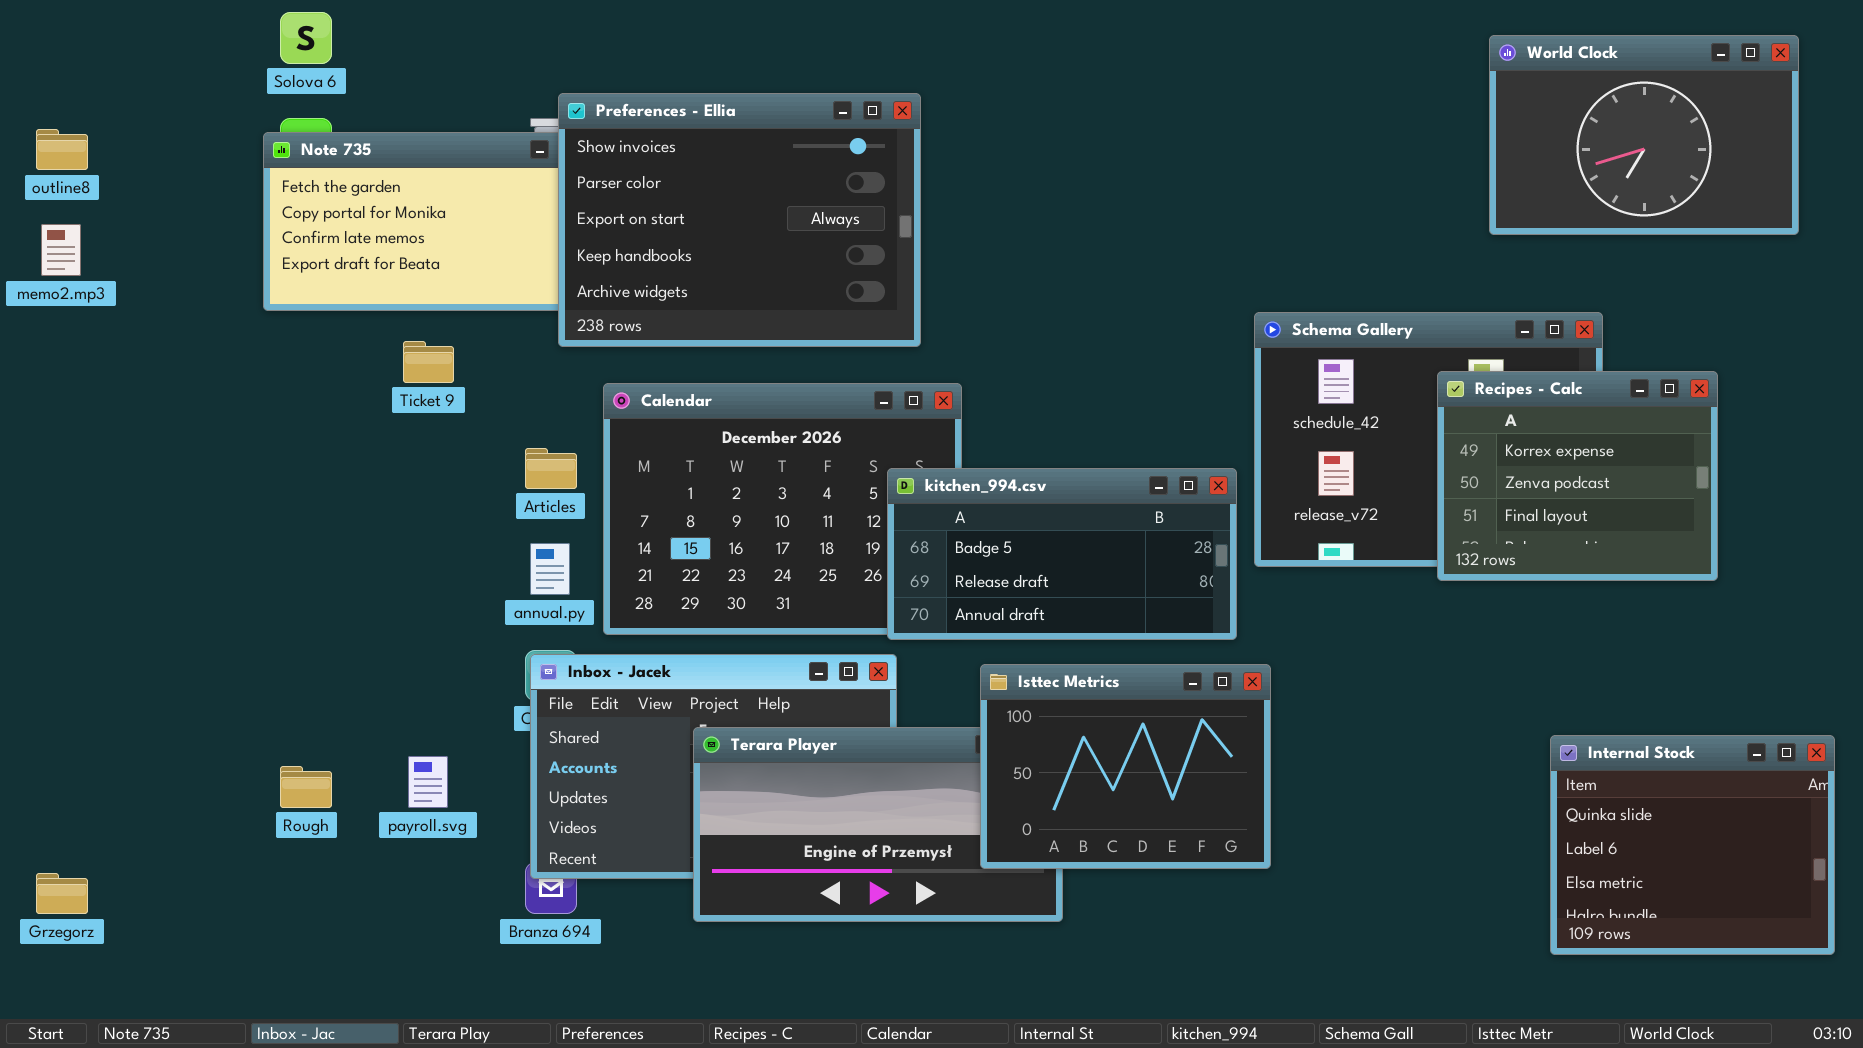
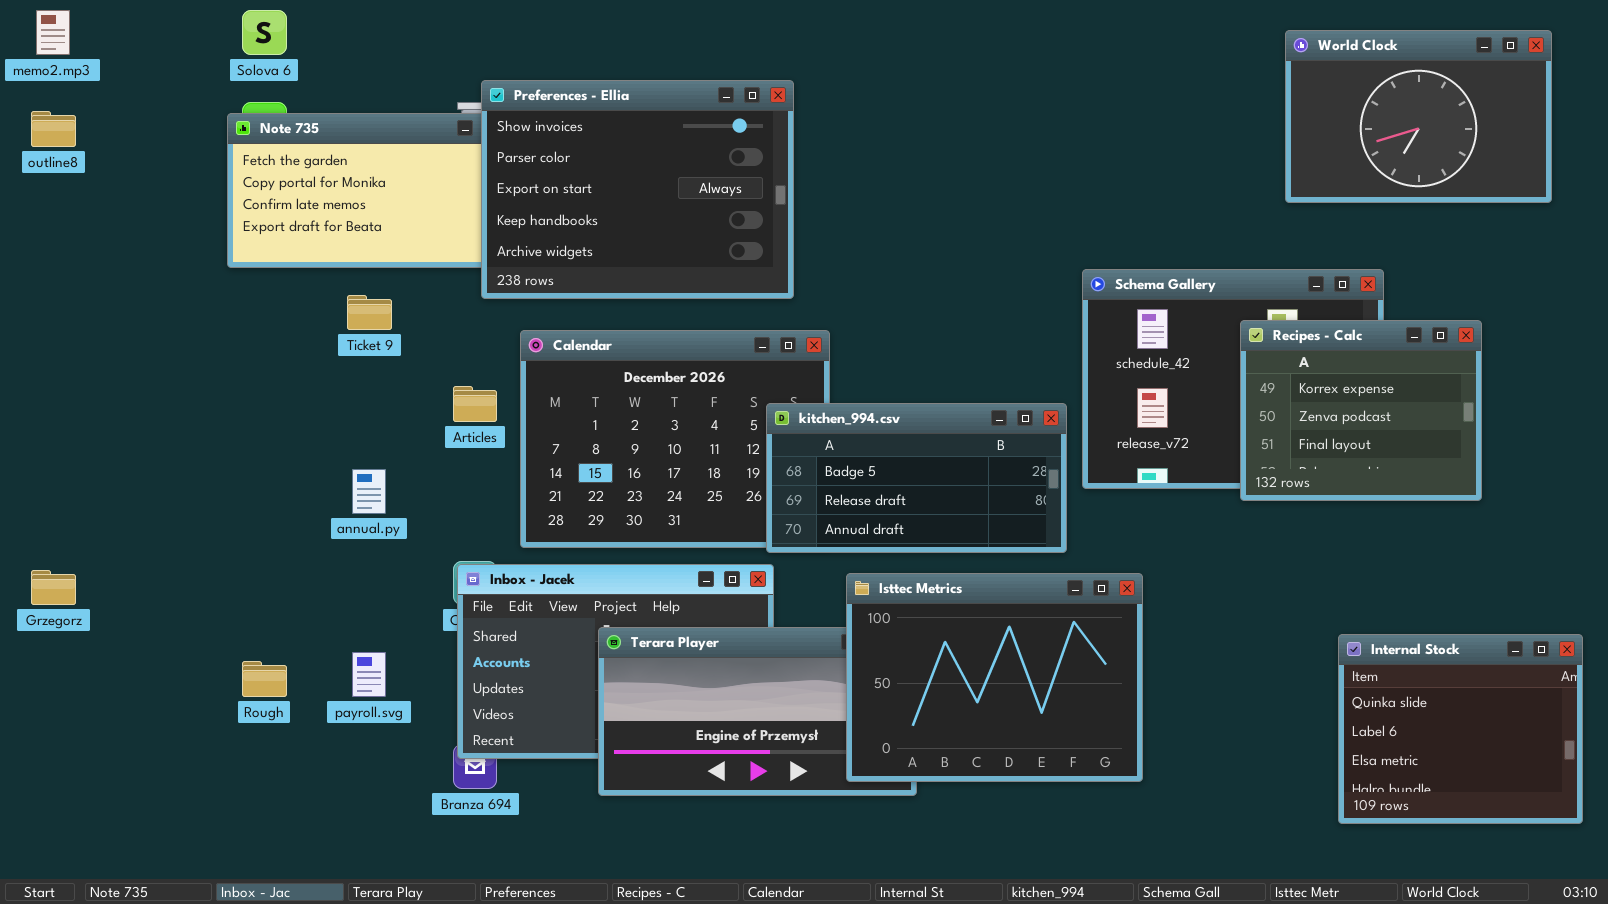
memo2.mp3: [41,224,81,276] -> [36,10,70,55], moved
annual.py: [530,543,570,595] -> [352,469,386,514], moved
Isttec Metrics: [980,664,1271,869] -> [846,573,1143,782], resized
Grzegorz: [36,873,88,914] -> [31,570,76,605], moved

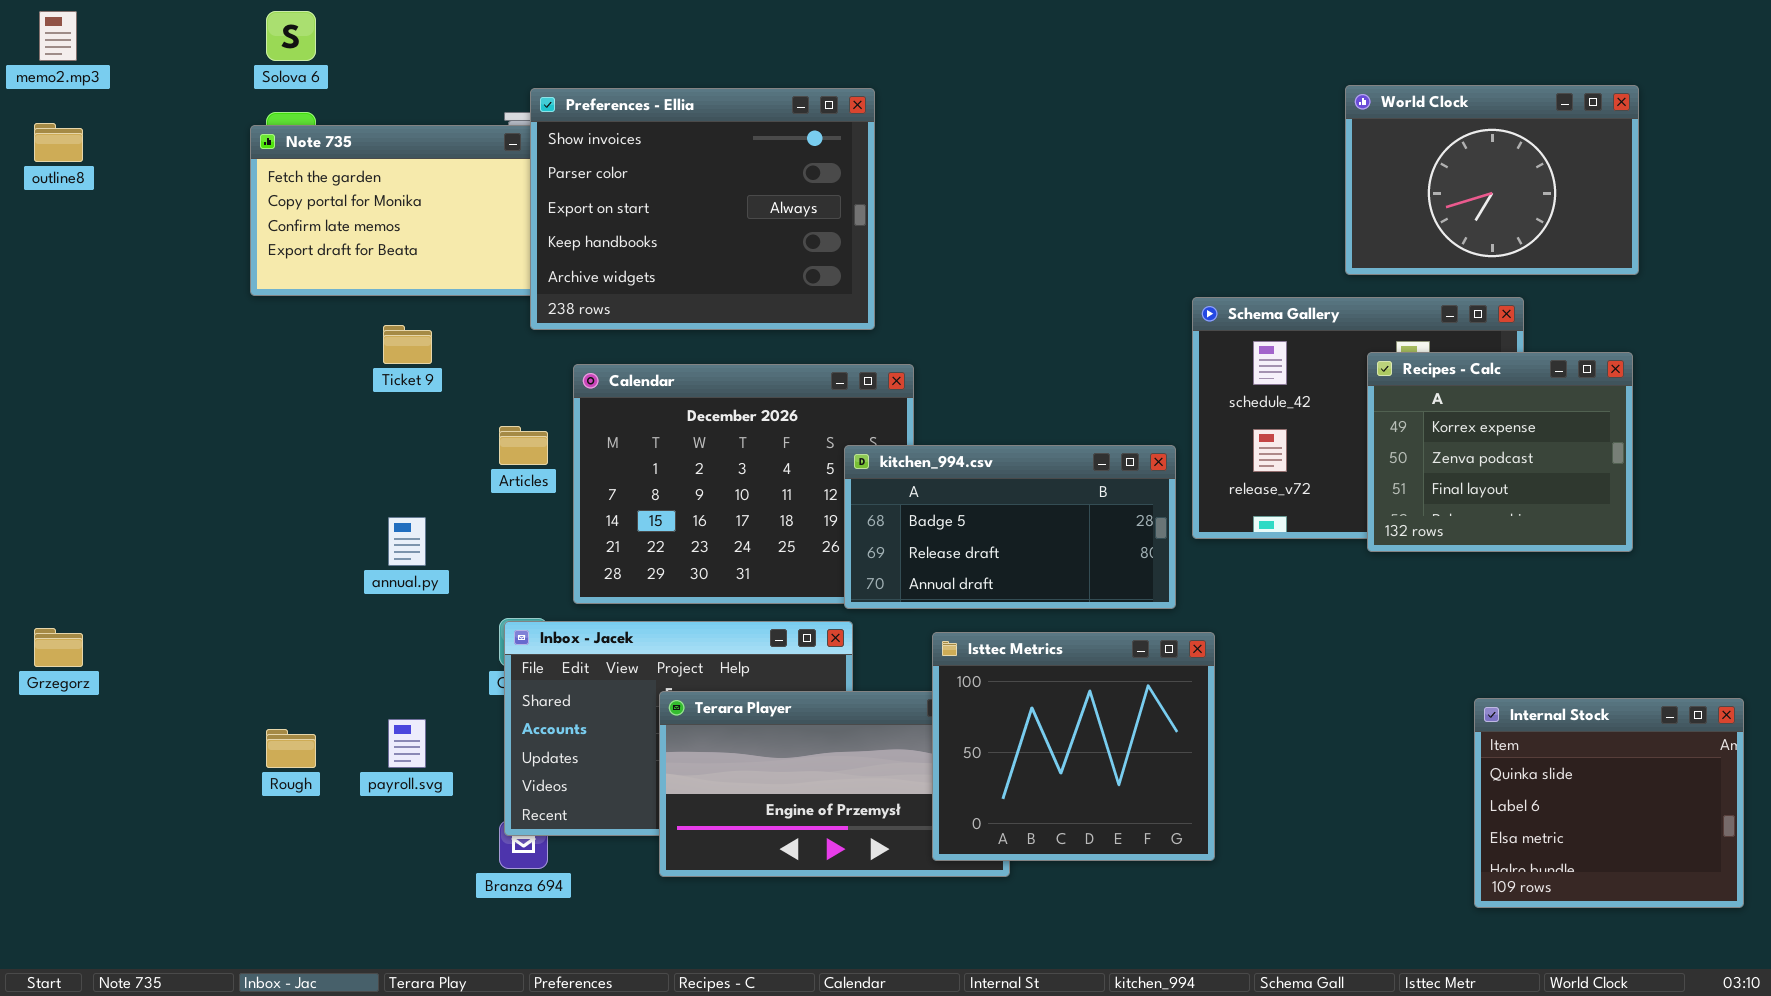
World Clock: [1285,30,1552,203] -> [1345,85,1639,275], moved
Isttec Metrics: [846,573,1143,782] -> [932,632,1215,861], resized

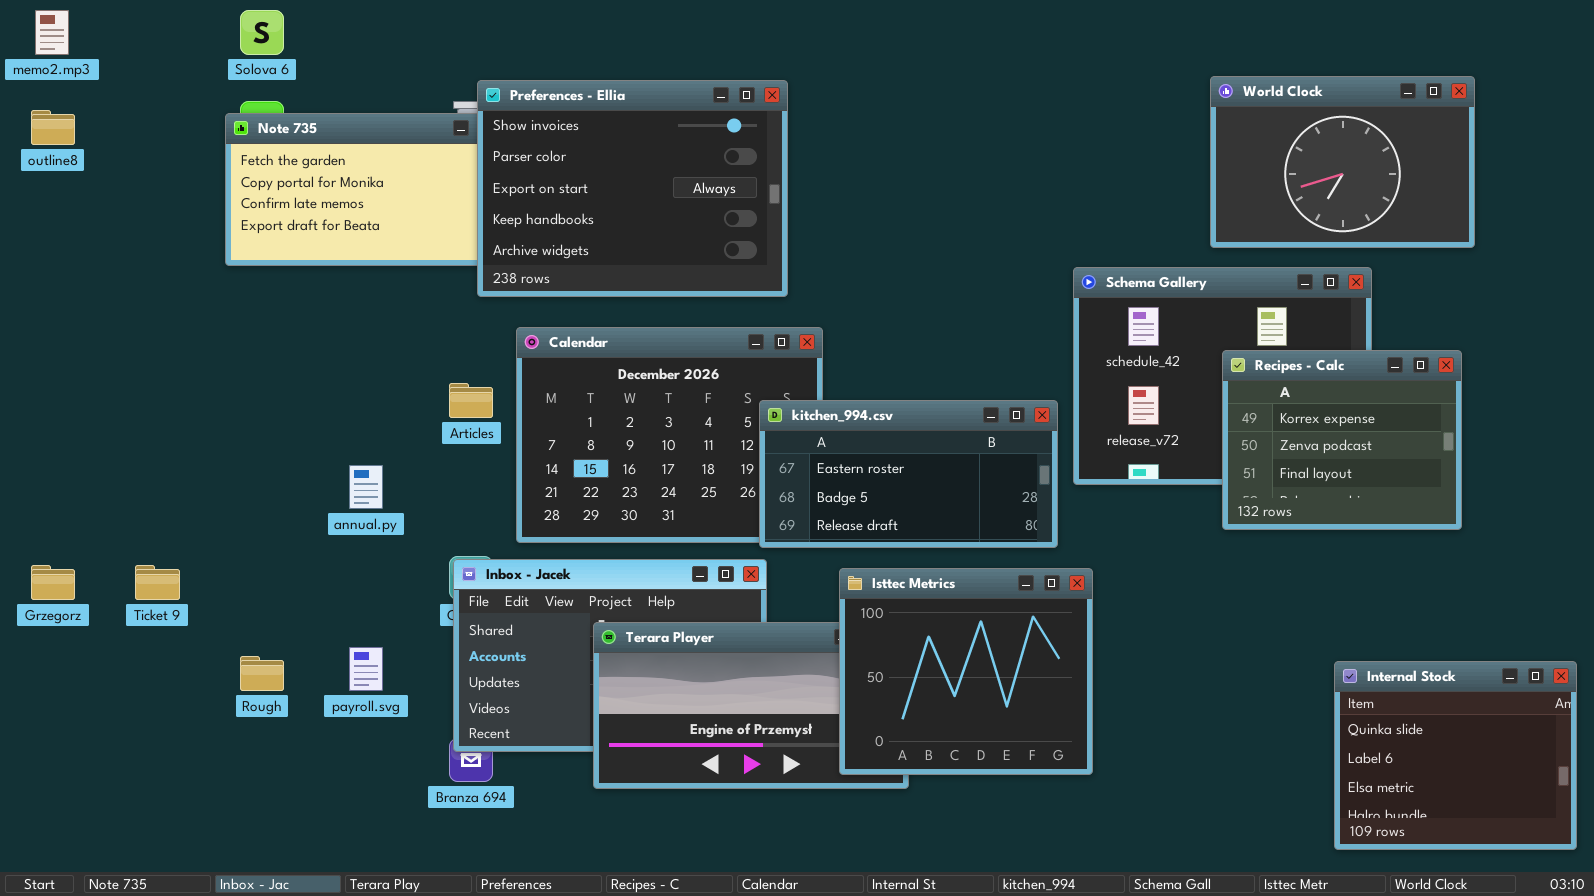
Ticket 9: [383,325,432,364] -> [135,565,180,600], moved
Recipes - Calc: [1367,352,1633,552] -> [1222,350,1462,530], moved
kitchen_994.csv: [844,445,1176,609] -> [759,400,1058,548], scrolled up 1 row
Internal Stock: [1474,698,1744,908] -> [1334,661,1577,850], moved

